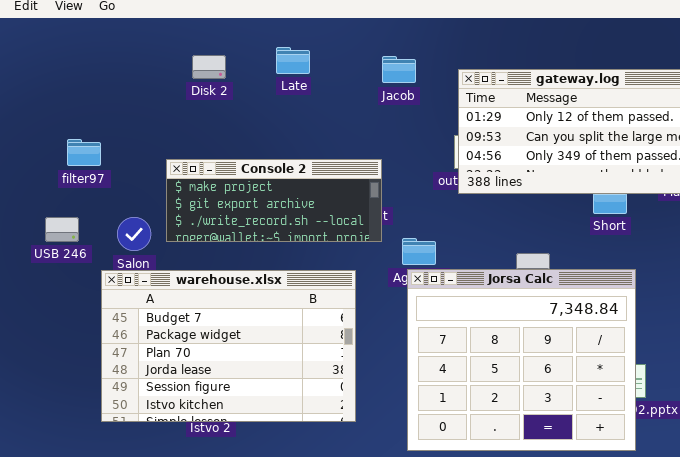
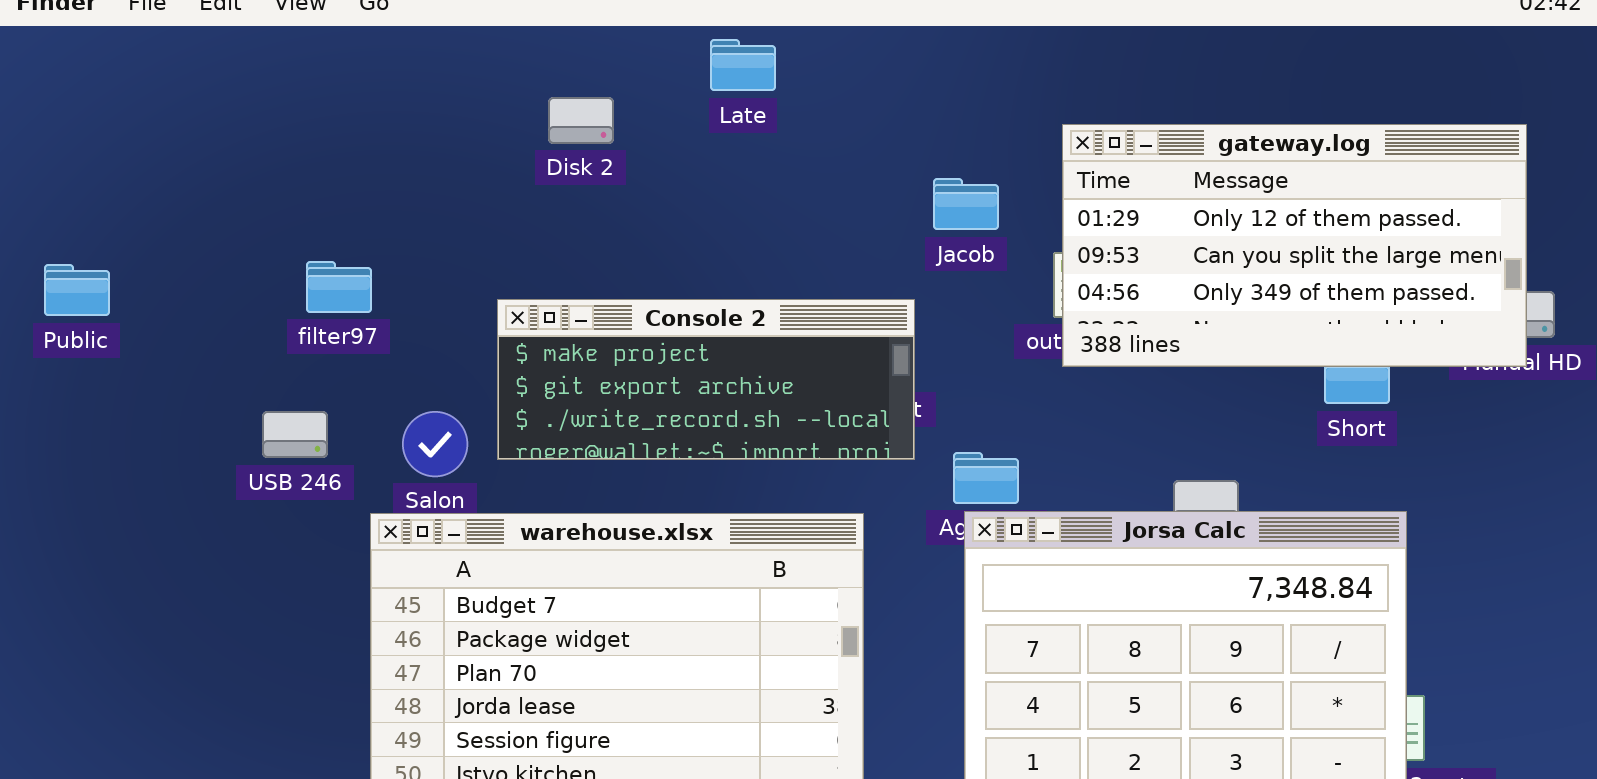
Late: [276,47,310,74] -> [710,39,776,91], moved
Jacob: [382,56,416,83] -> [933,178,999,230], moved

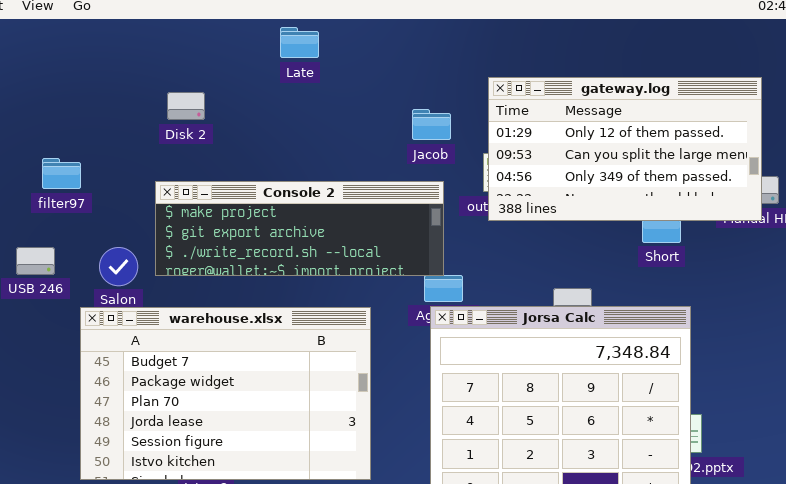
Disk 2: [548,97,614,144] -> [167,92,205,120], moved
Console 2: [497,299,915,460] -> [155,181,444,276], resized

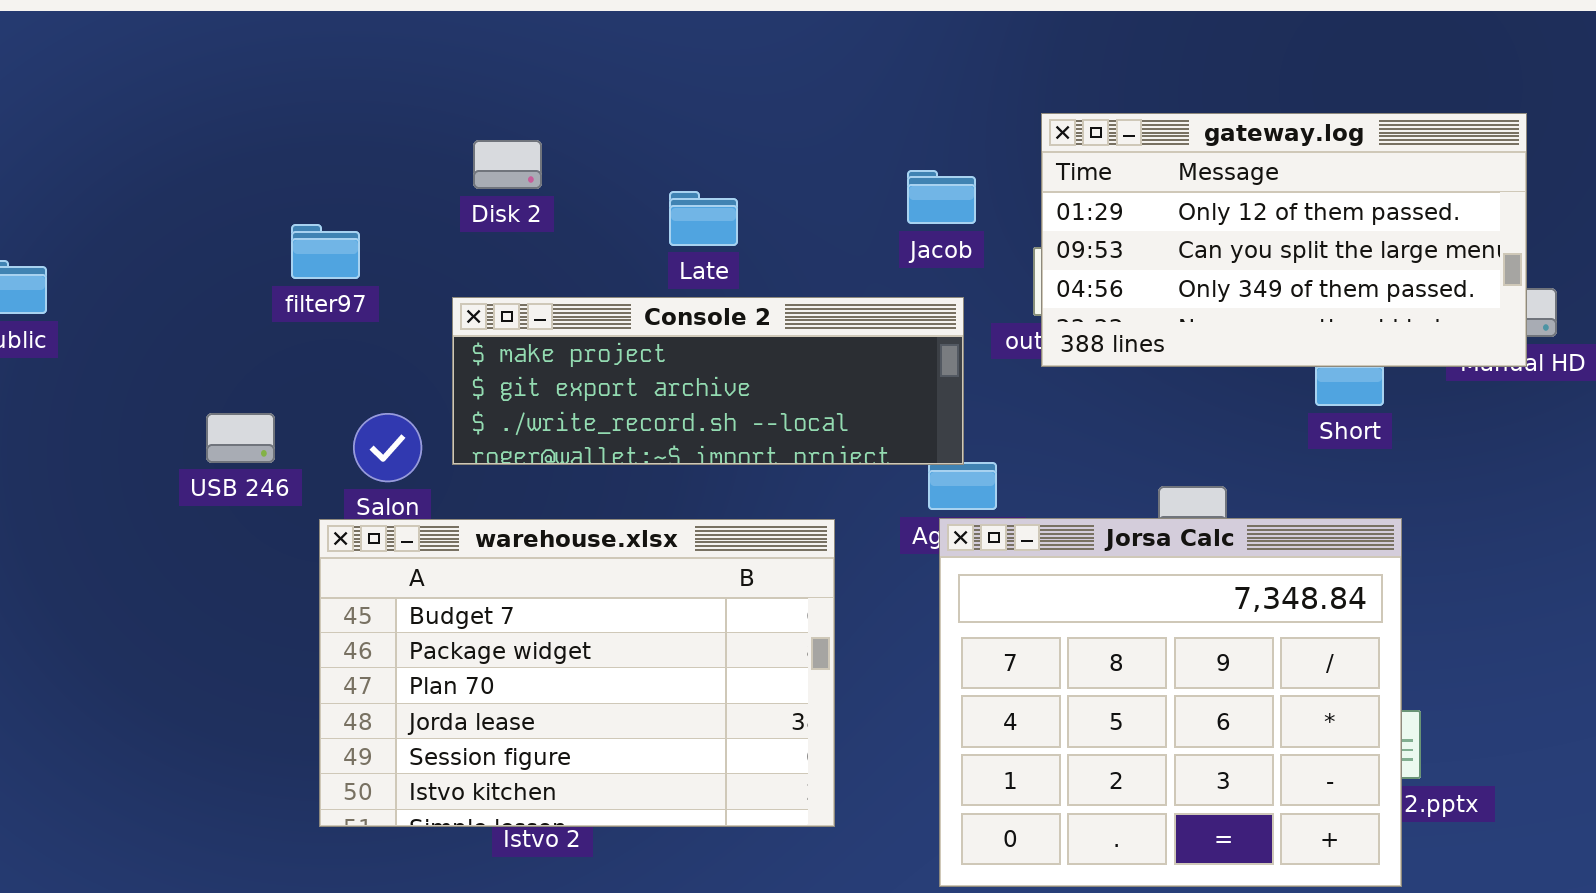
Late: [280,27,319,58] -> [669,191,738,246], moved
filter97: [42,158,81,189] -> [291,224,360,279], moved

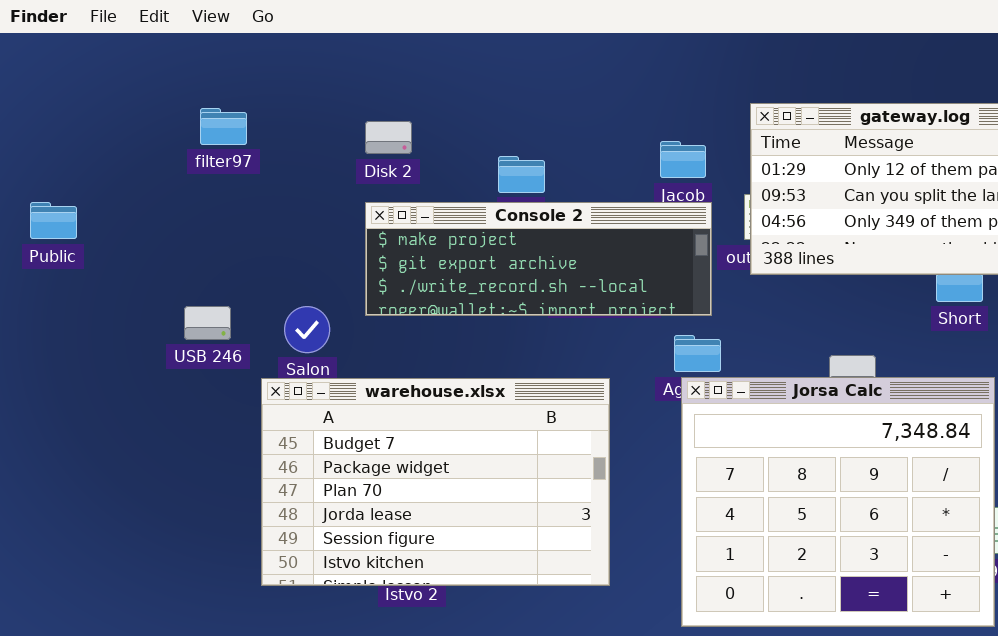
filter97: [291,224,360,279] -> [200,108,247,145], moved
Console 2: [452,297,964,465] -> [365,202,712,316], moved

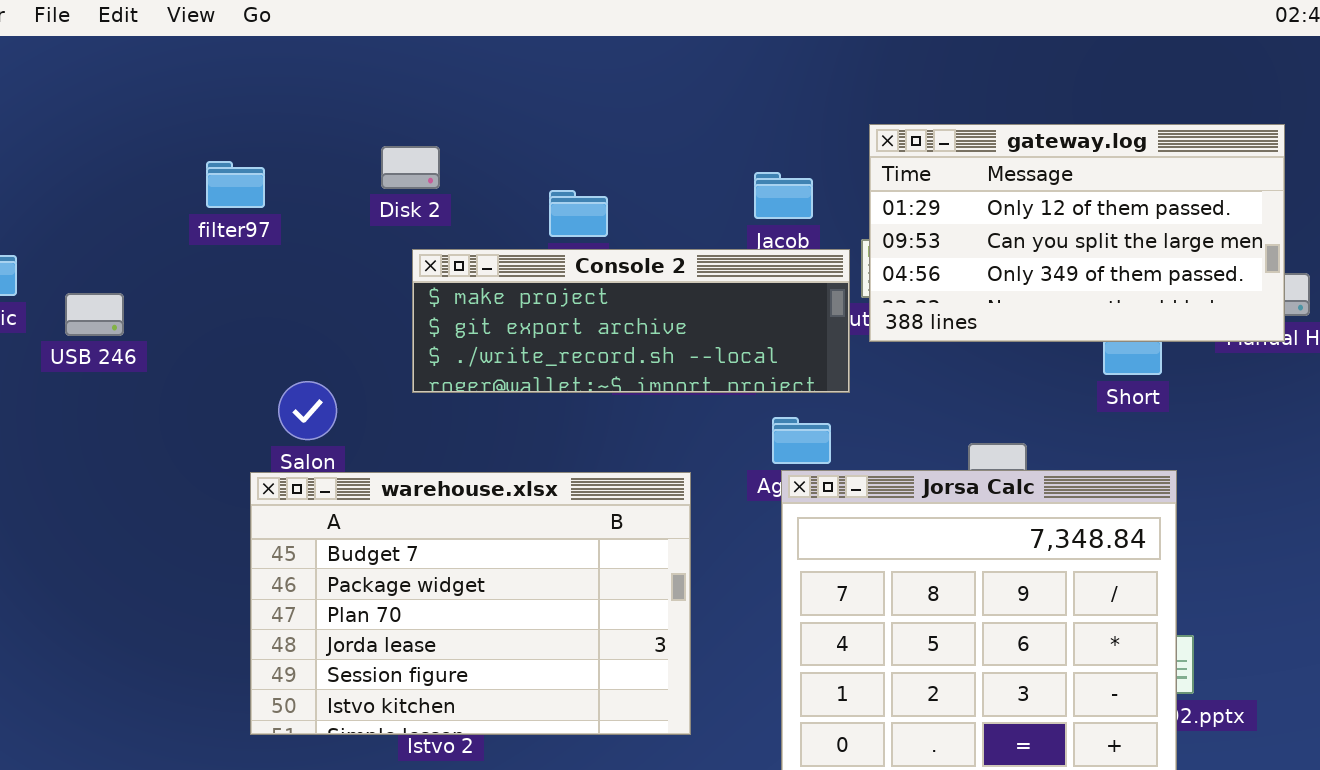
filter97: [200,108,247,145] -> [206,161,265,208], moved
Console 2: [365,202,712,316] -> [412,249,850,393], moved
USB 246: [184,306,231,340] -> [65,293,124,336], moved

